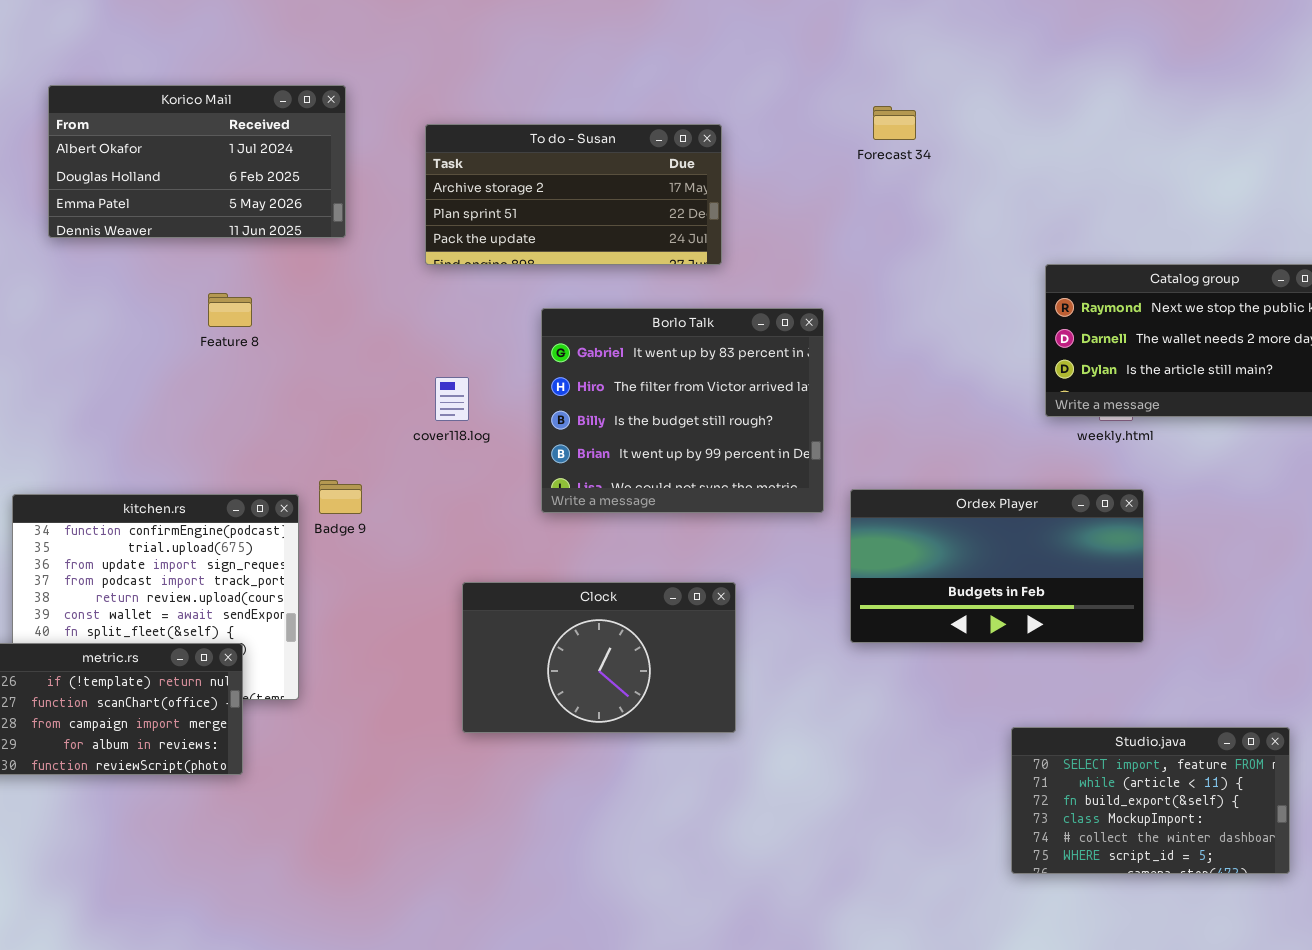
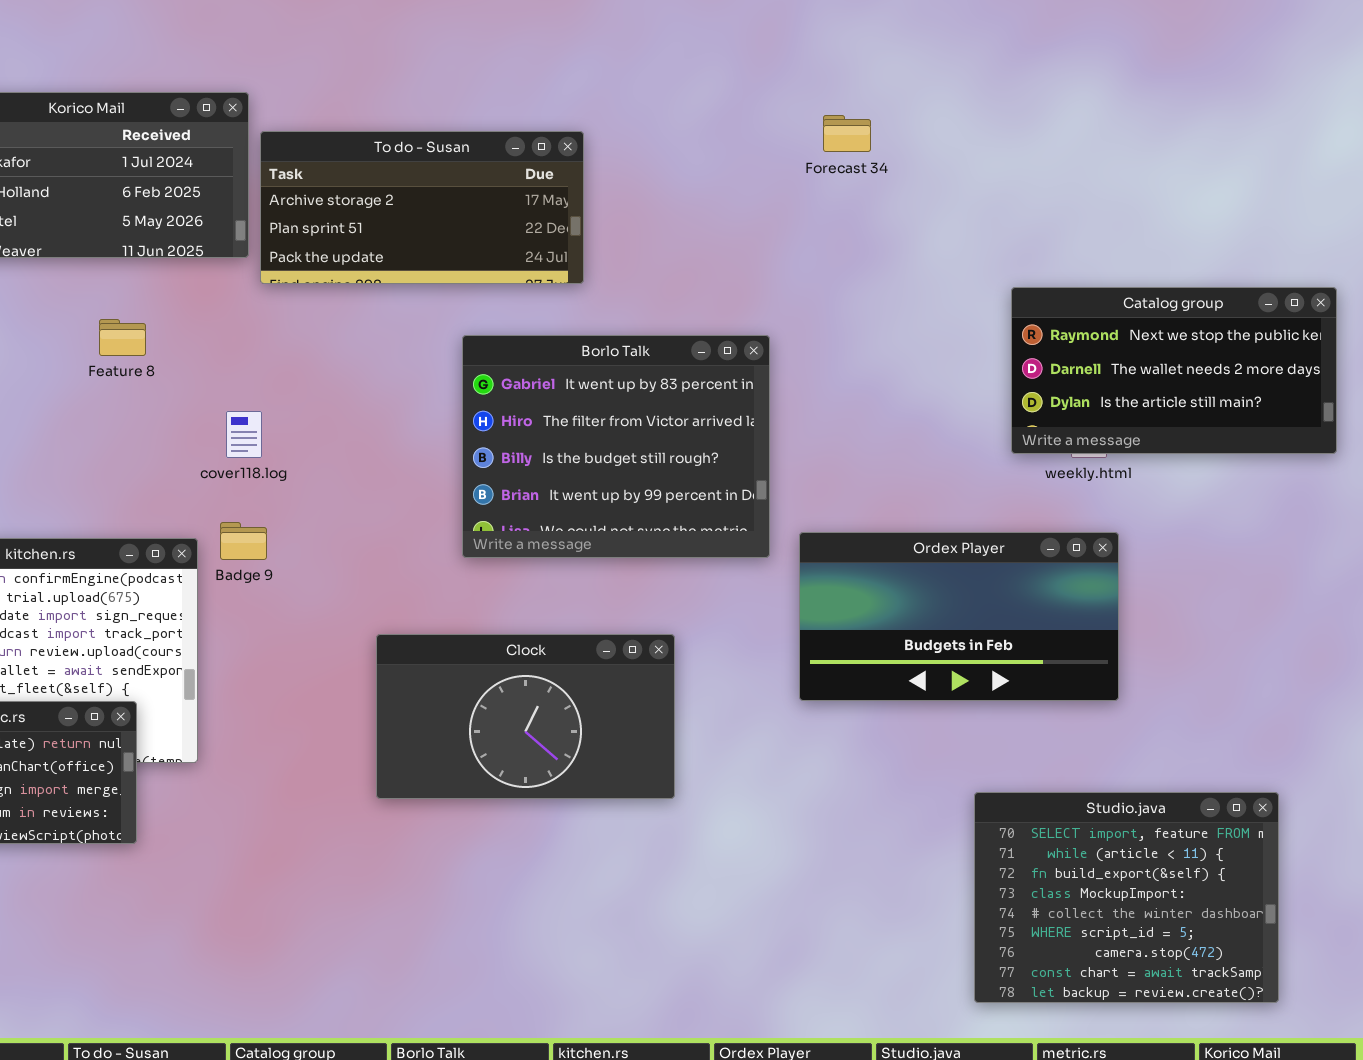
To do - Susan: [425,124,722,265] -> [260,131,584,284], moved
cover118.log: [435,377,469,421] -> [226,411,262,458], moved
Studio.java: [1011,727,1290,874] -> [974,792,1279,1003], resized

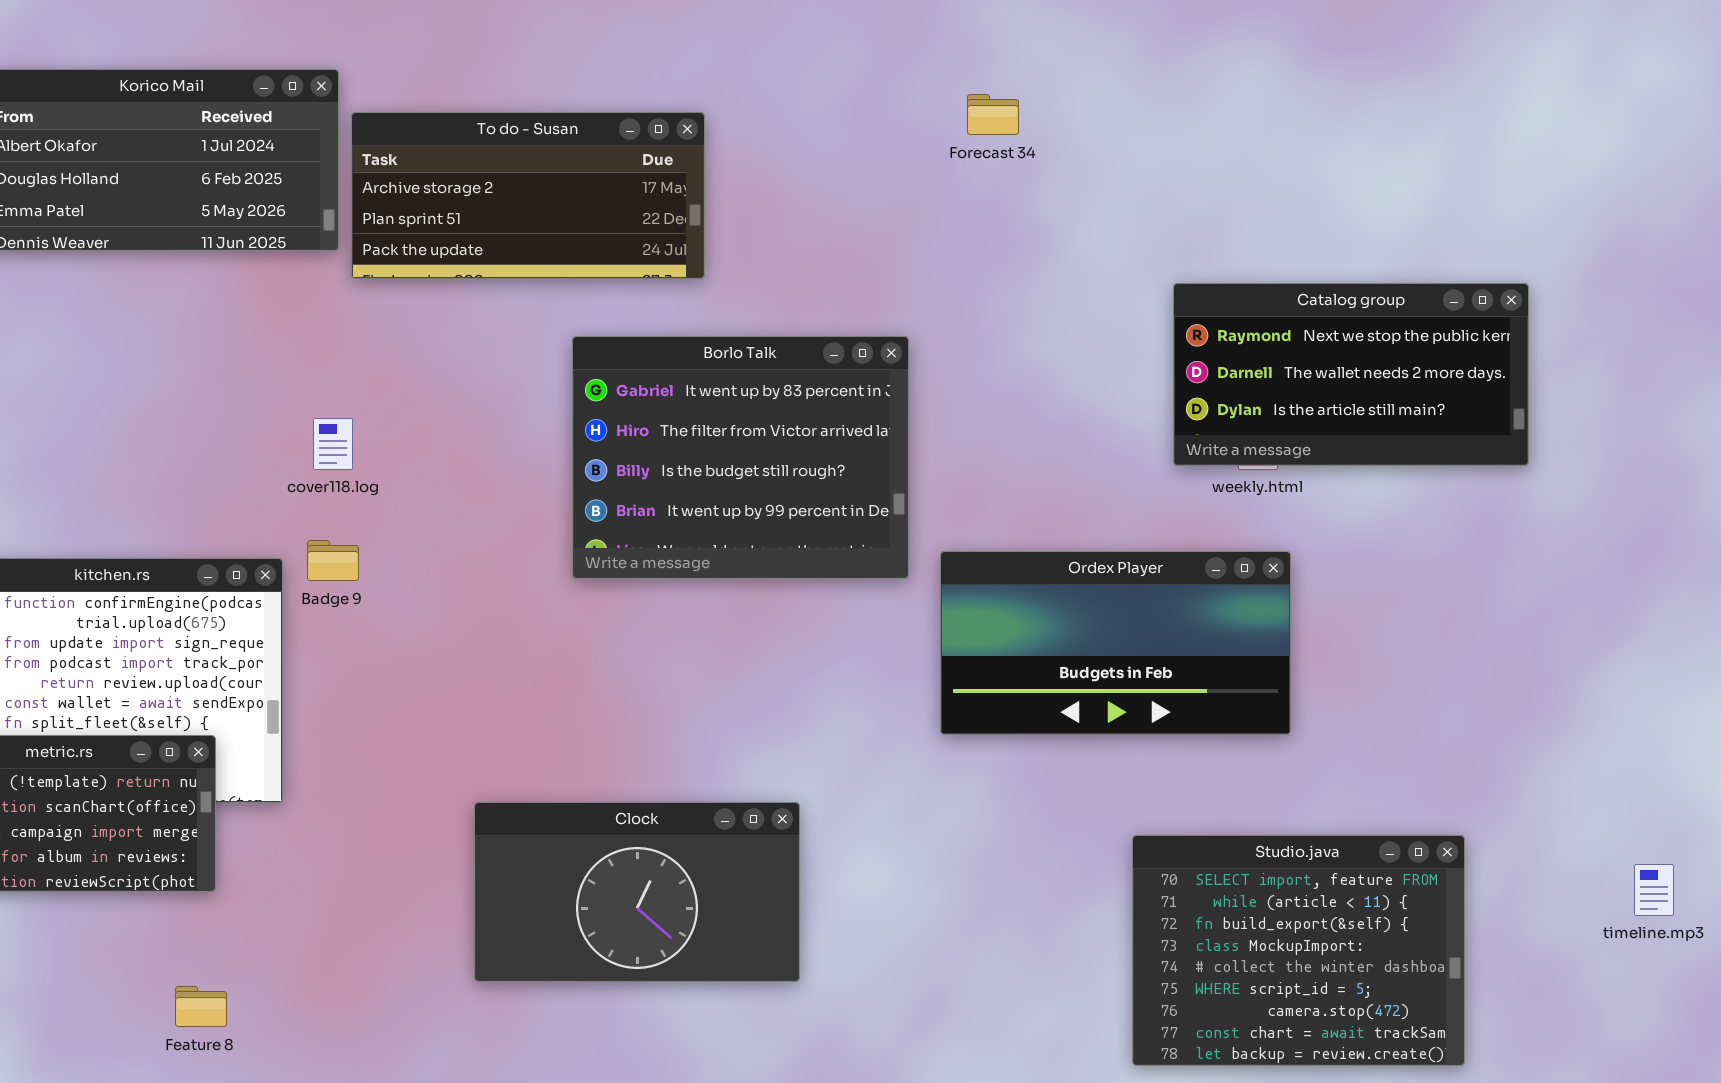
Feature 8: [99,319,146,356] -> [175,986,227,1027], moved
Clock: [376,634,675,799] -> [474,802,800,982], moved

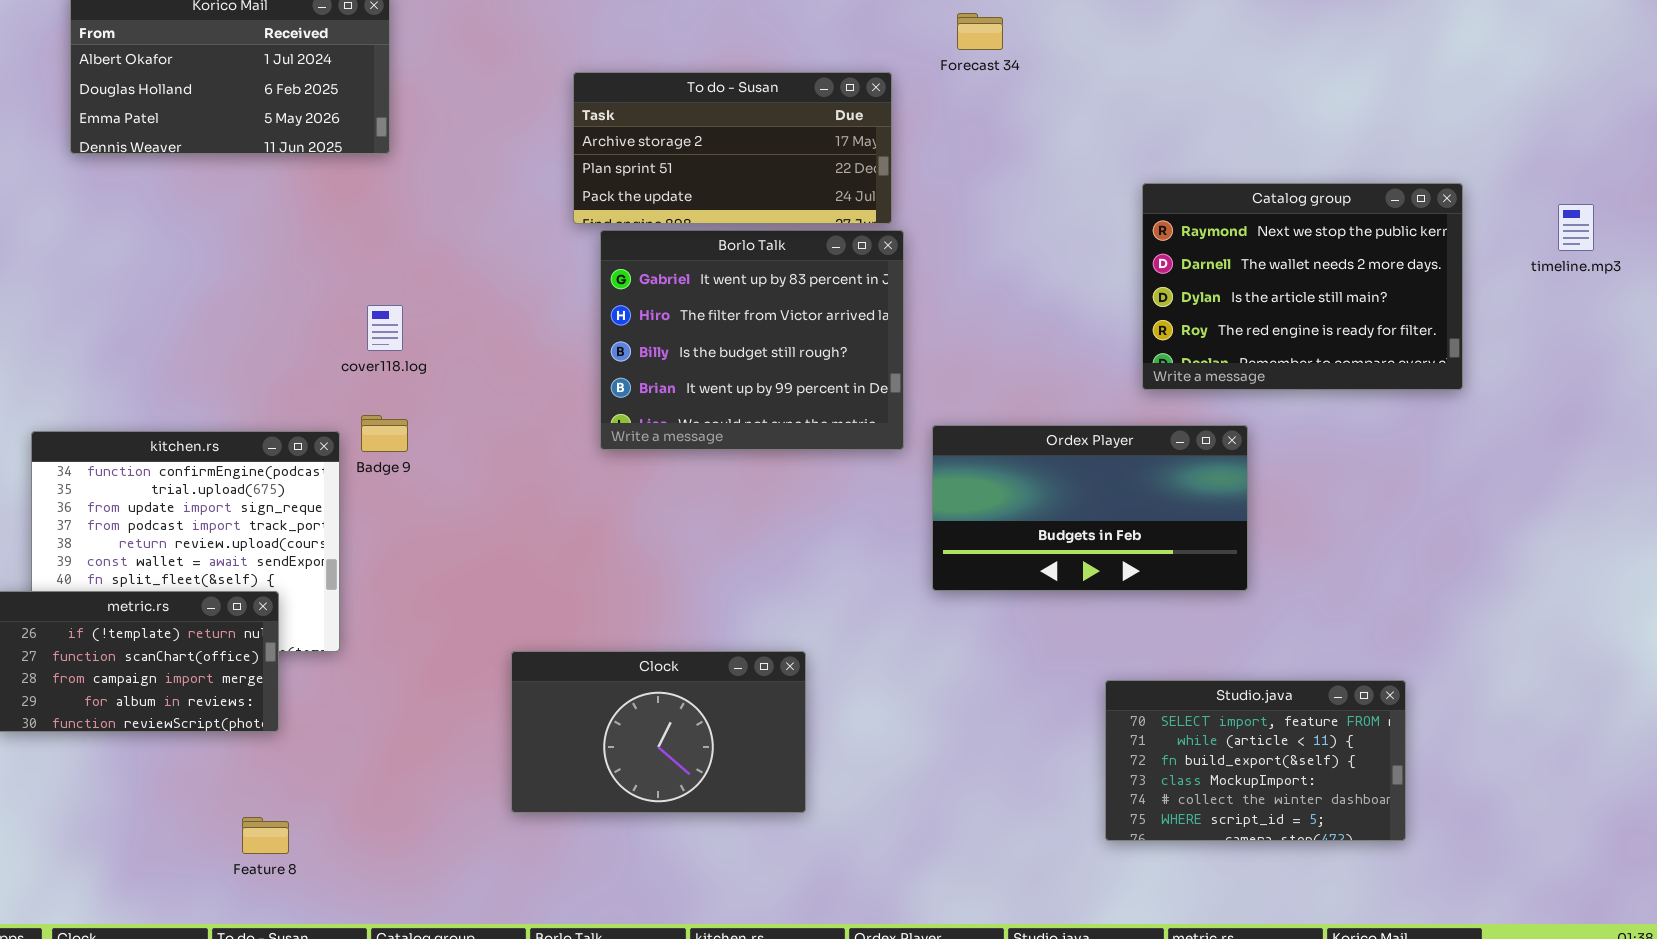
To do - Susan: [351,112,705,279] -> [573,72,892,224], moved
Catalog group: [1173,283,1529,466] -> [1142,183,1463,390], resized
Studio.java: [1132,835,1465,1066] -> [1105,680,1406,841], resized
timeline.mp3: [1634,864,1674,916] -> [1558,204,1594,251], moved

